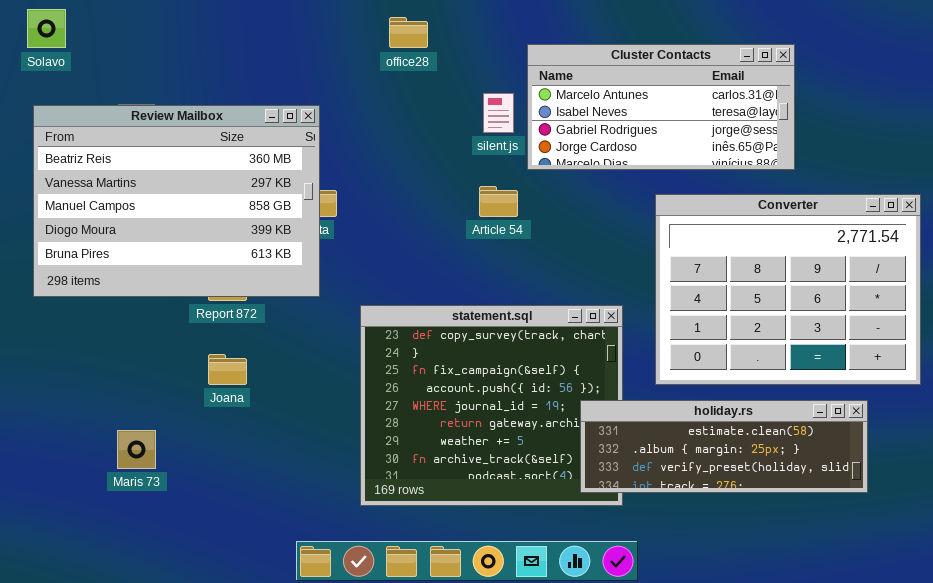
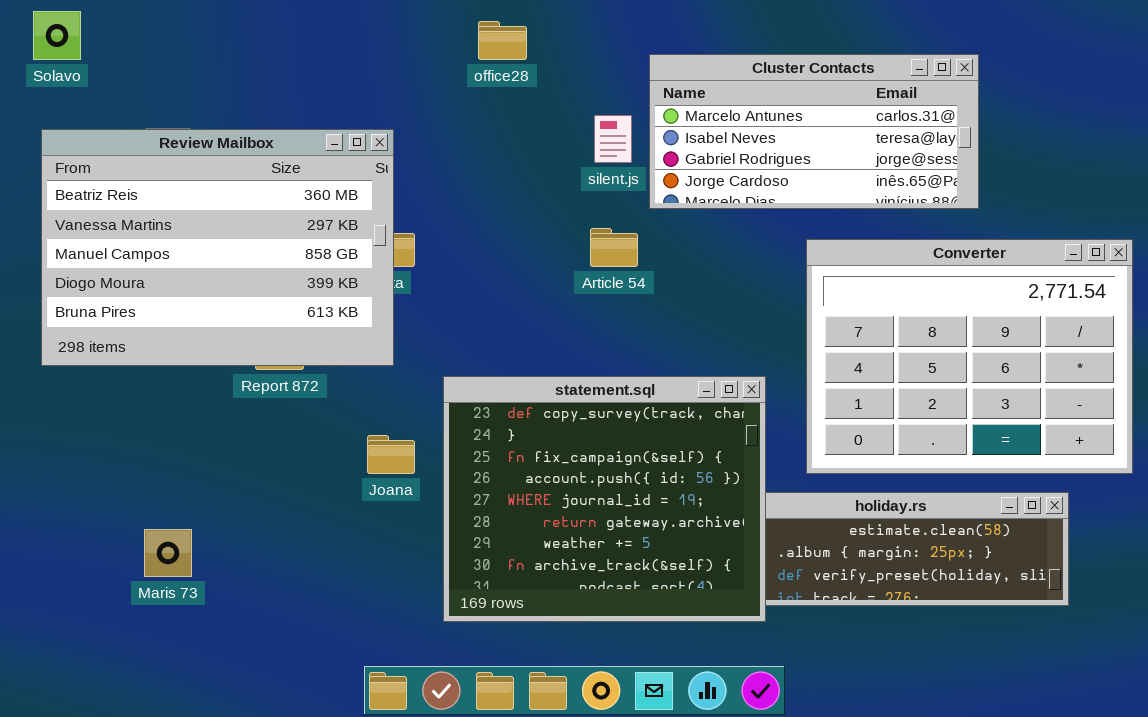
statement.sql: [360,305,623,506] -> [443,376,766,622], raised
Joana: [208,354,247,385] -> [367,435,415,474], moved

